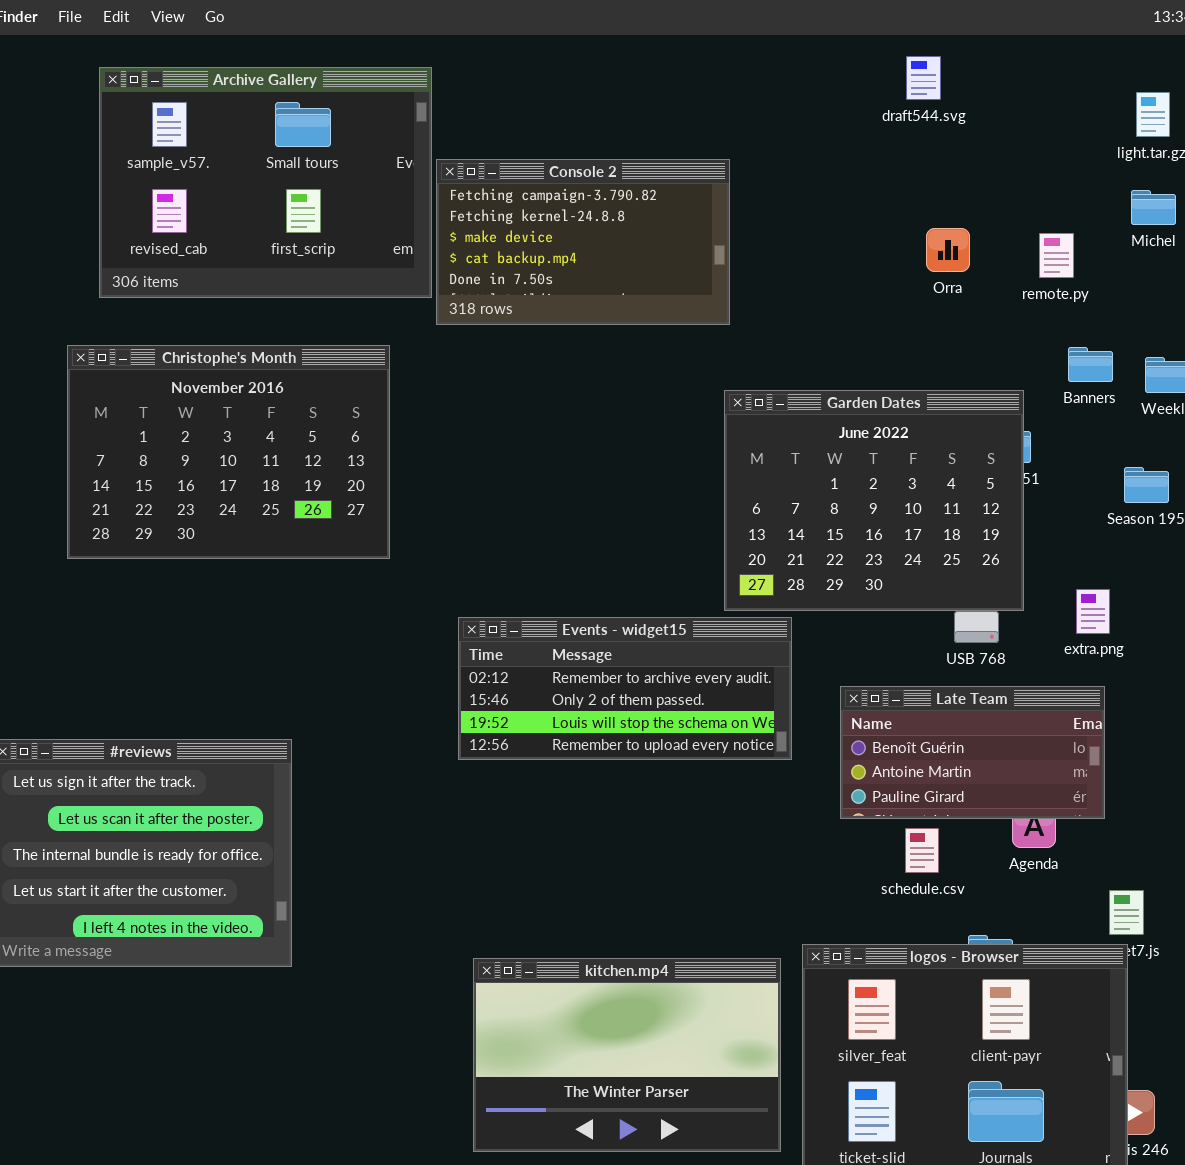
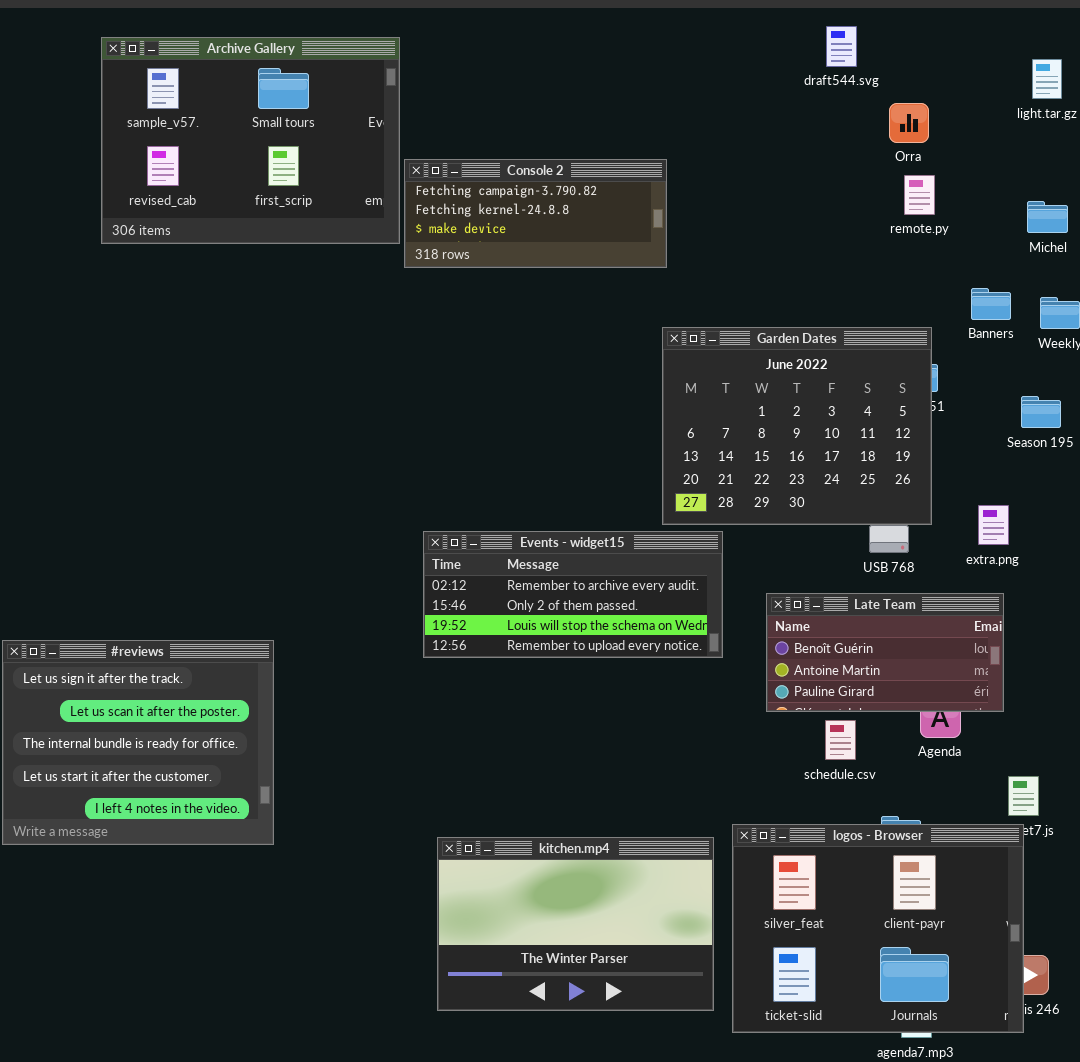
Console 2: [436,159,730,325] -> [404,159,667,268], resized
Michel: [1131,190,1176,225] -> [1027,201,1068,233], moved
Orra: [926,228,970,272] -> [889,103,929,143], moved
remote.py: [1039,233,1074,278] -> [904,175,935,215], moved
Christophe's Month: [67,345,390,559] -> none, closed

